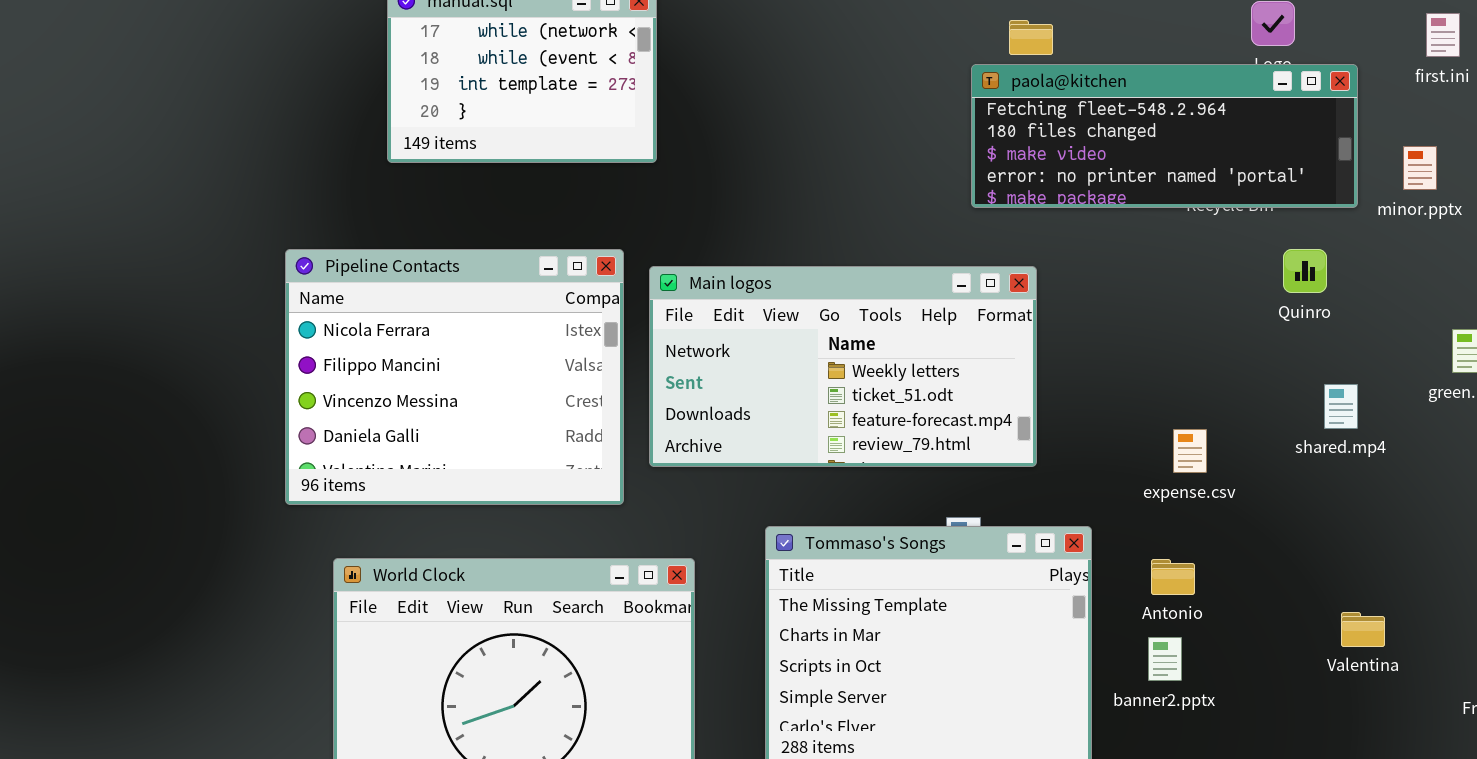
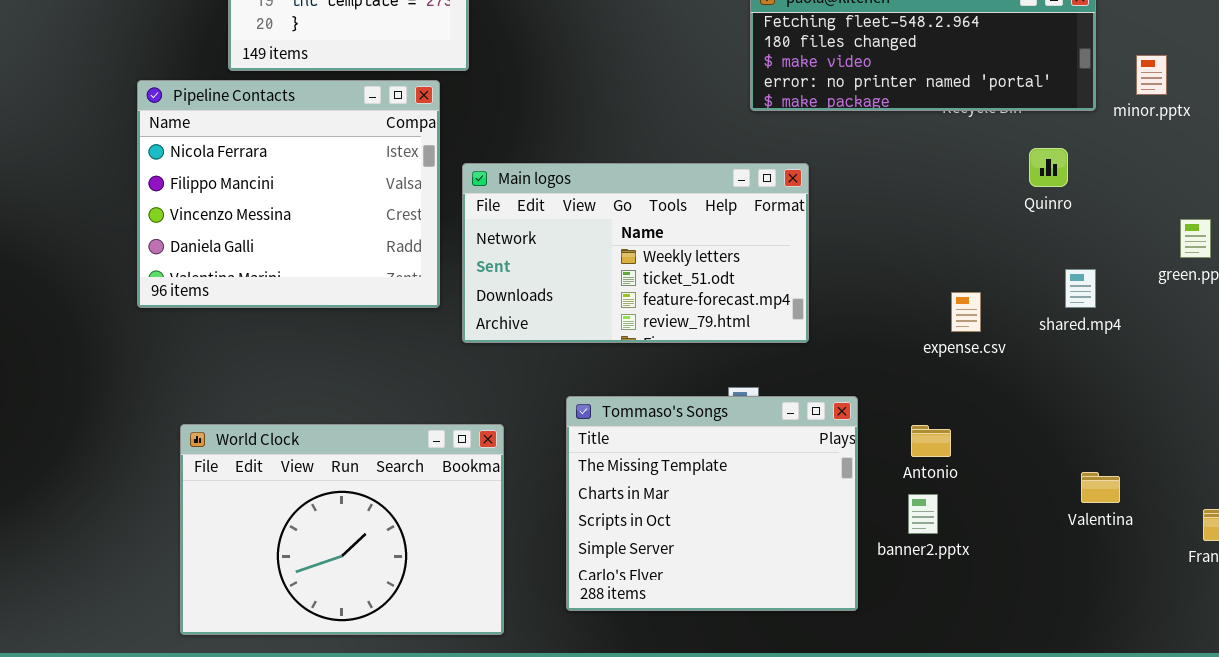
Pipeline Contacts: [285,249,624,505] -> [137,80,440,308], moved
expense.csv: [1173,429,1207,473] -> [951,292,981,332], moved

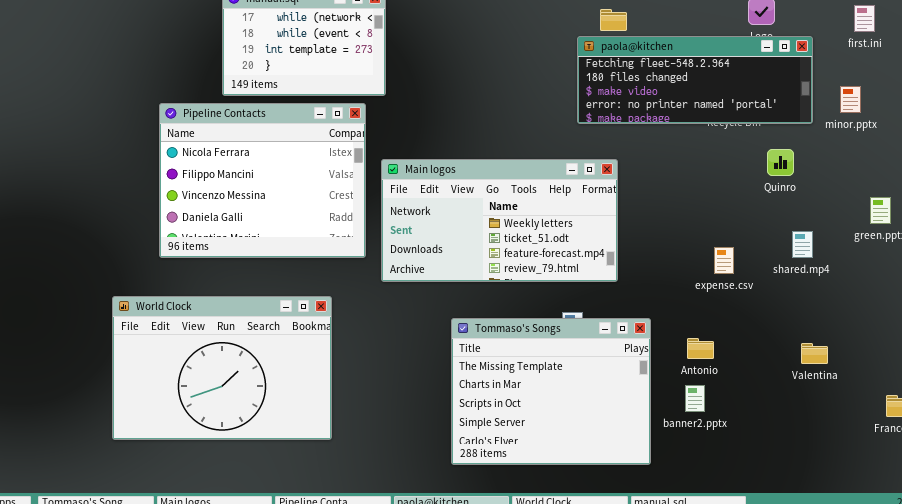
World Clock: [180,424,504,635] -> [112,296,332,440], moved
Valentina: [1081,472,1120,503] -> [801,343,828,364], moved

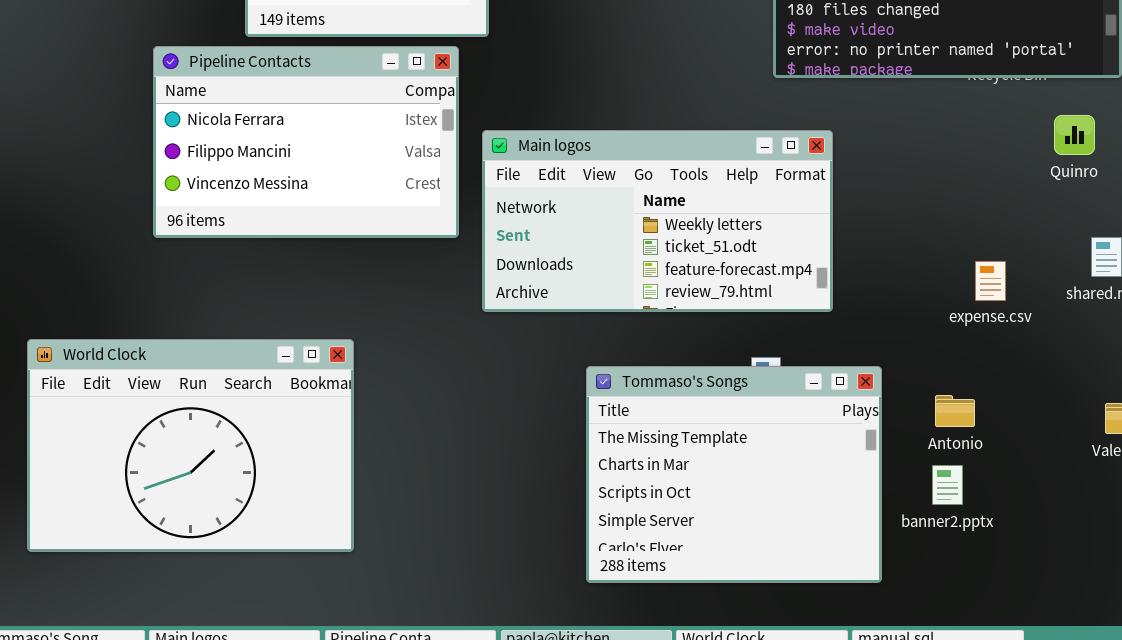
Pipeline Contacts: [159,103,366,258] -> [153,46,459,238], resized
World Clock: [112,296,332,440] -> [27,339,354,552], moved

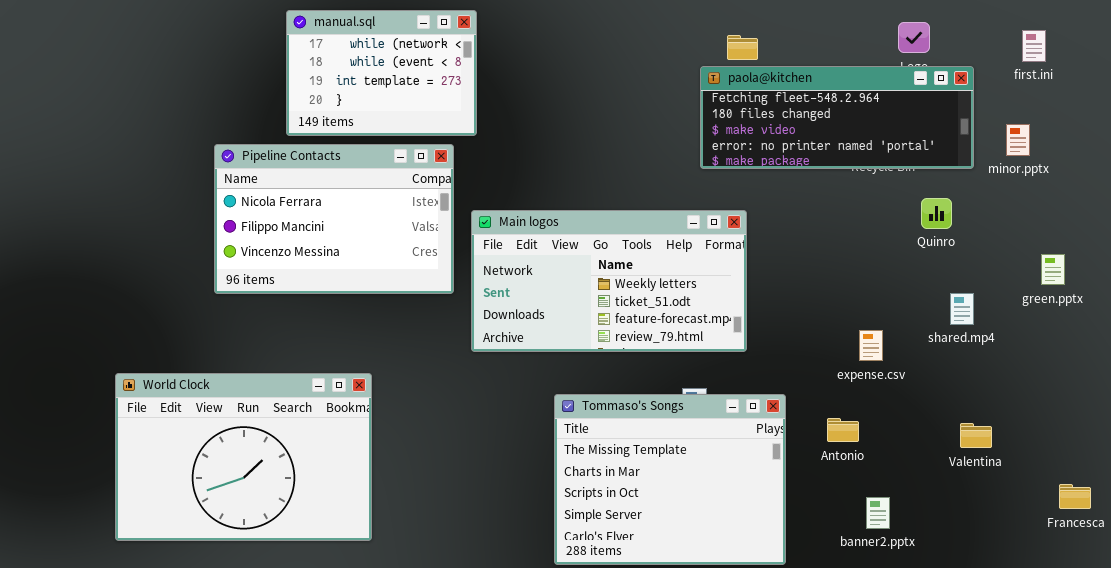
expense.csv: [975,261,1006,301] -> [859,330,883,361], moved
banner2.pptx: [932,465,963,505] -> [866,497,890,529], moved

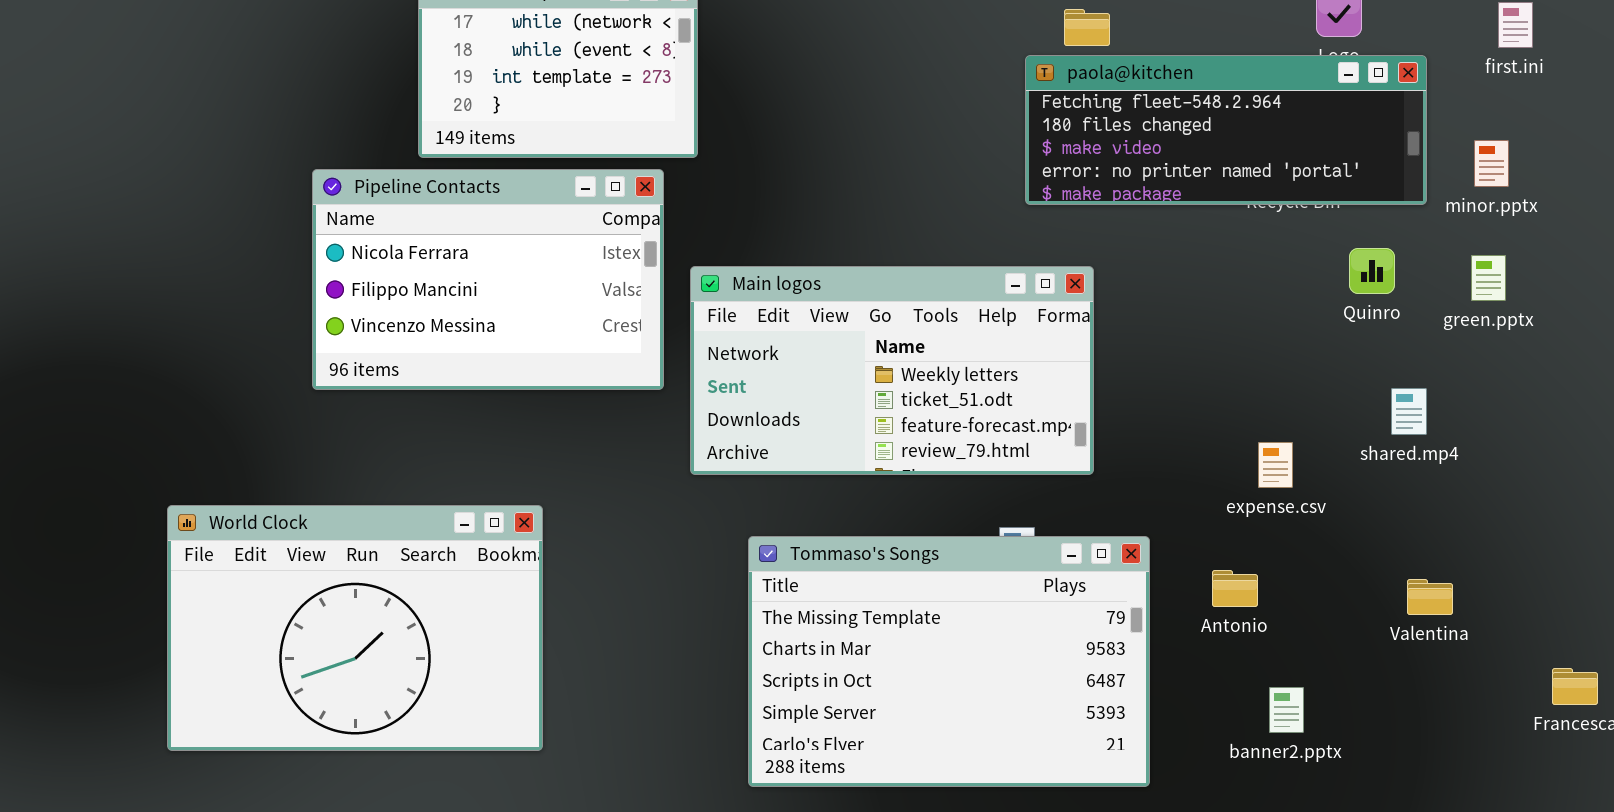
green.pptx: [1041,254,1065,285] -> [1471,255,1506,301], moved
Tommaso's Songs: [554,394,786,565] -> [748,536,1150,787], resized

